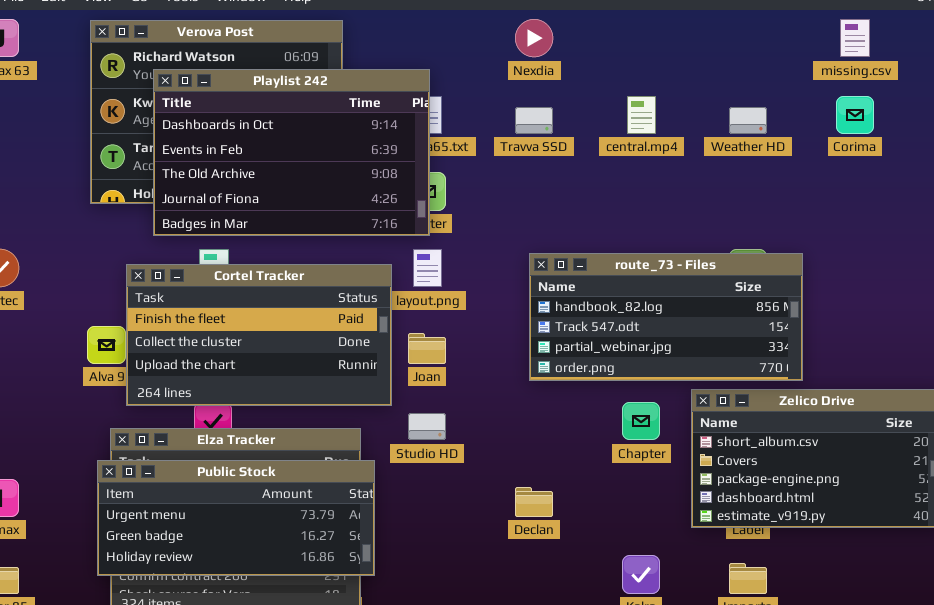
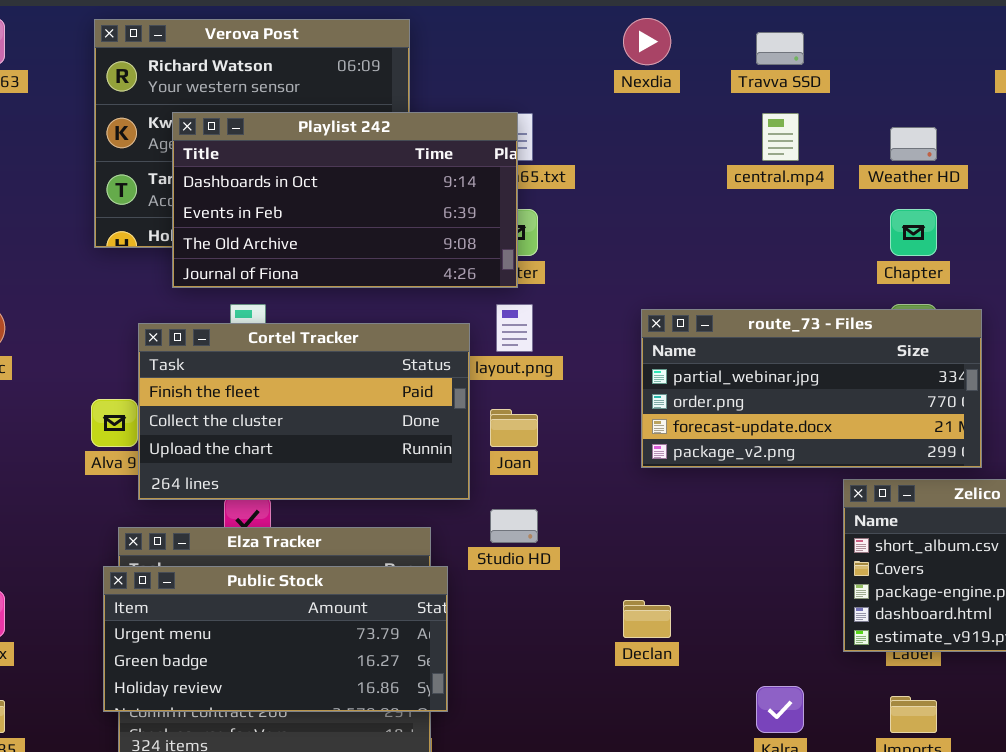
Playlist 242: [153,69,430,236] -> [172,112,518,288], resized
Travva SSD: [515,107,553,134] -> [756,32,804,65], moved
route_73 - Files: [529,253,803,381] -> [641,309,982,468], scrolled down 2 rows
Chapter: [622,402,660,440] -> [890,209,937,256], moved

